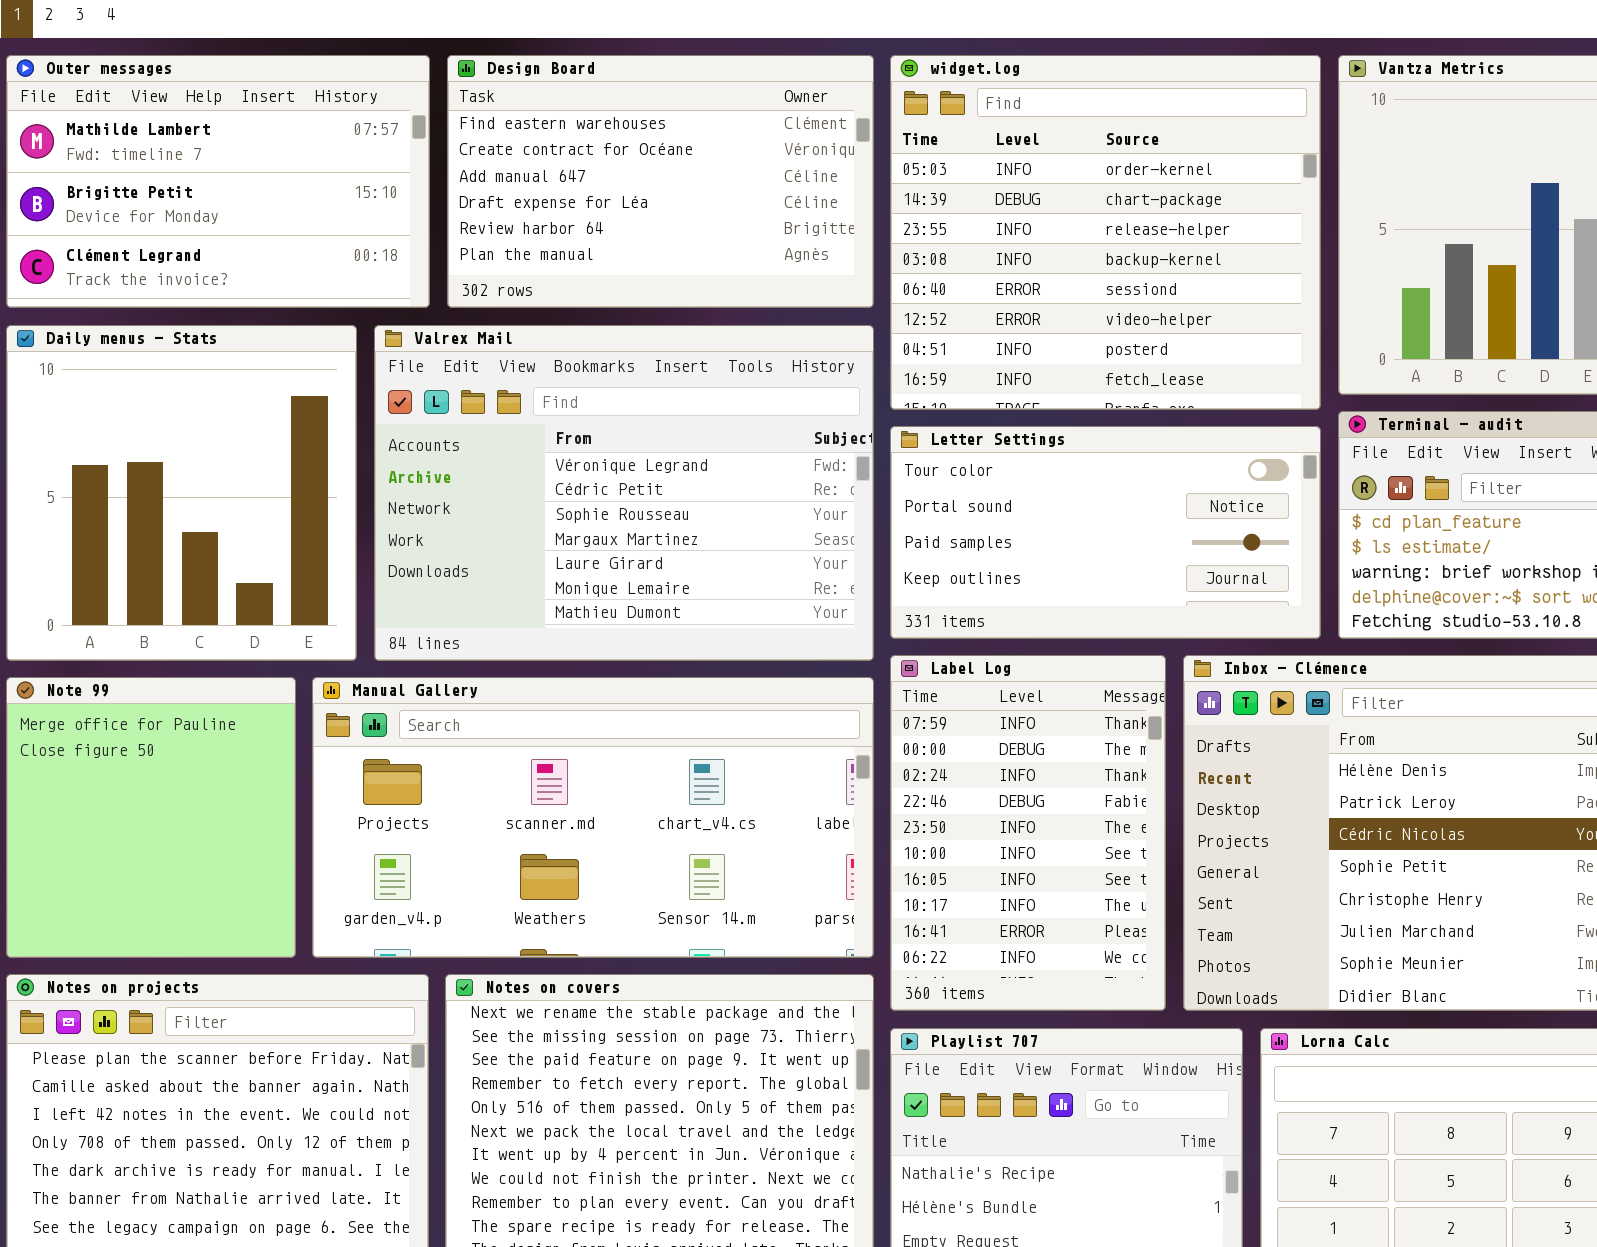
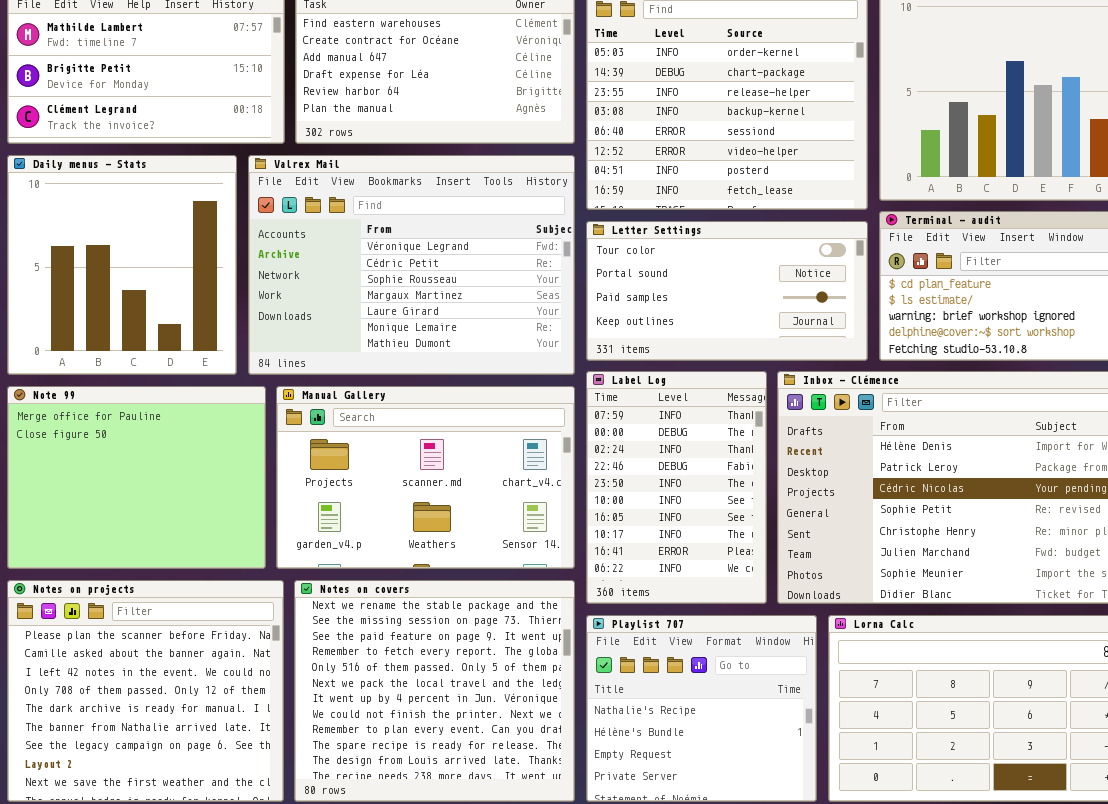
Note 99: [6,677,296,958] -> [7,386,266,569], resized
Manual Gallery: [312,677,874,958] -> [276,386,575,569], resized

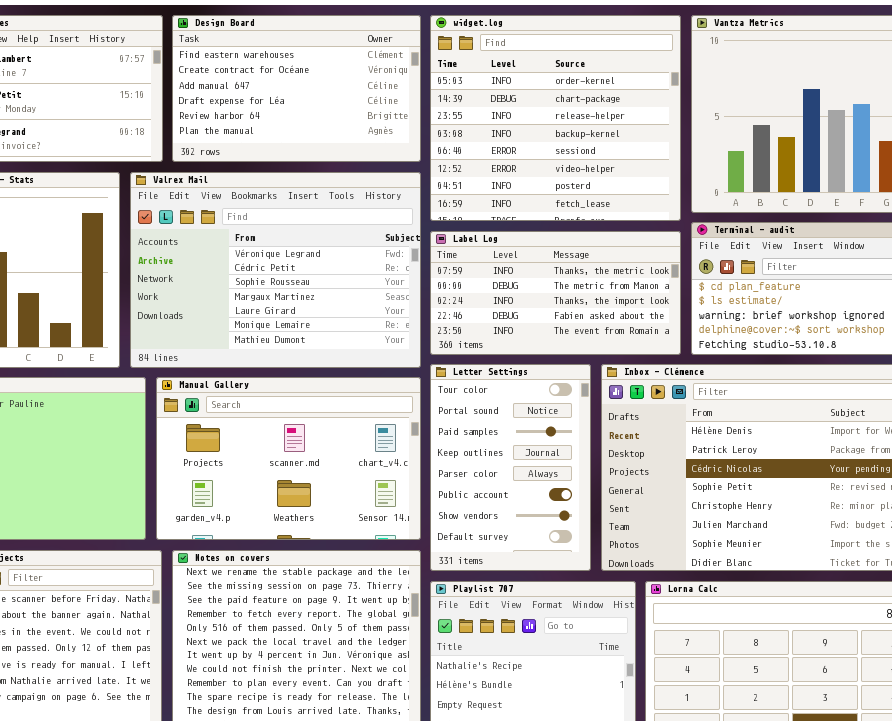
Letter Settings: [586,221,868,361] -> [430,364,591,571], moved, resized
Label Log: [586,371,767,604] -> [430,231,681,355], moved, resized

